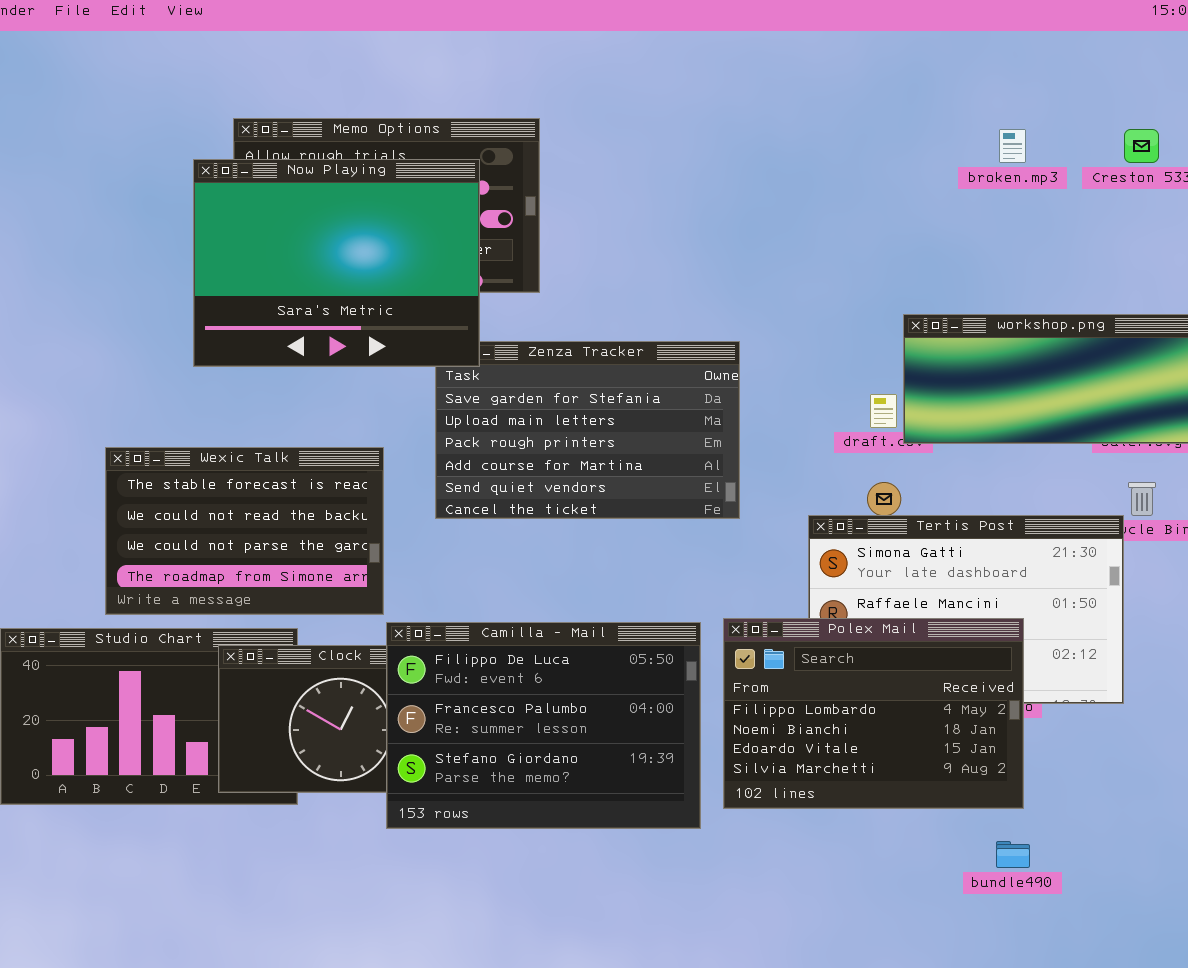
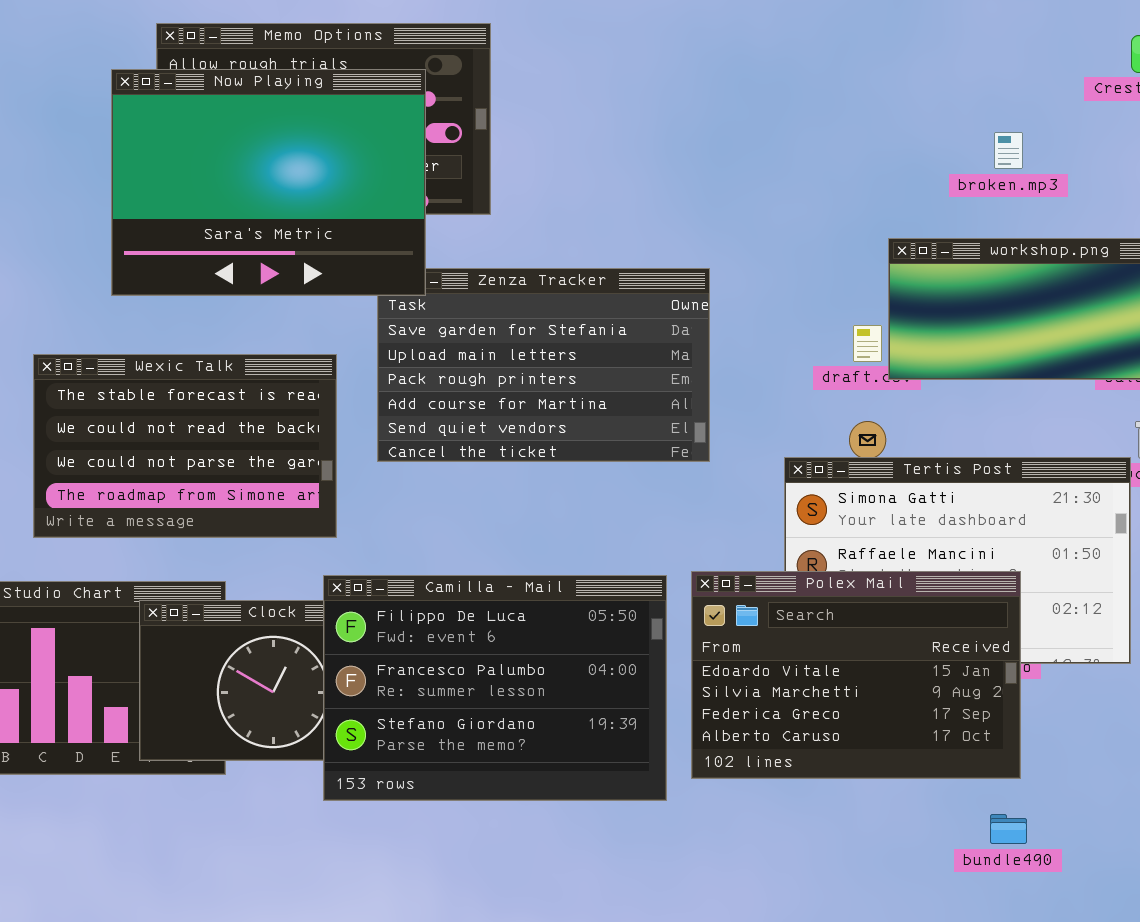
broken.mp3: [999,129,1026,163] -> [994,132,1023,169], moved
Wexic Talk: [105,447,384,615] -> [33,354,337,538], moved
Polex Mail: [723,618,1024,809] -> [691,571,1021,779], scrolled down 2 rows

